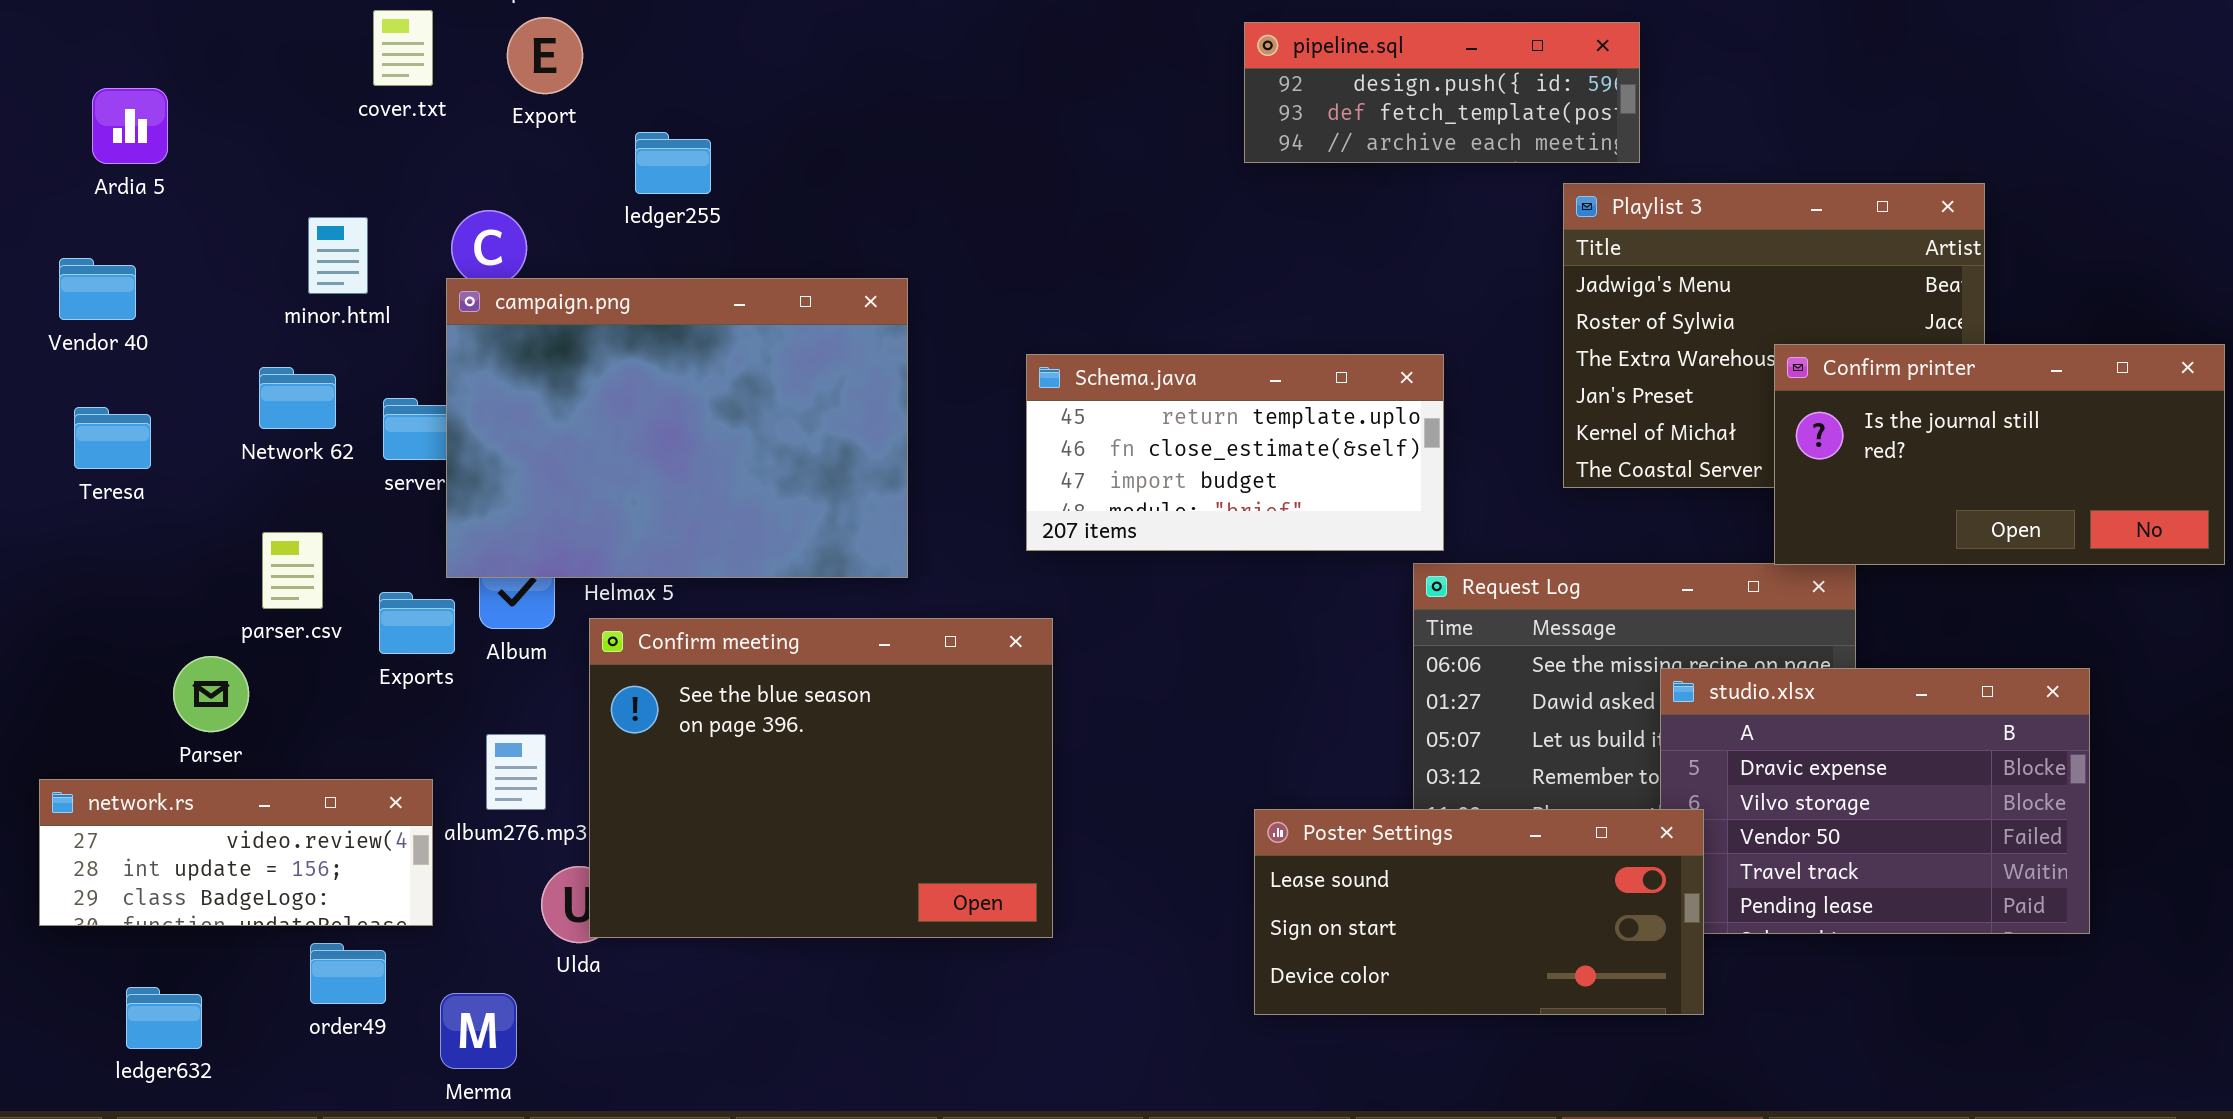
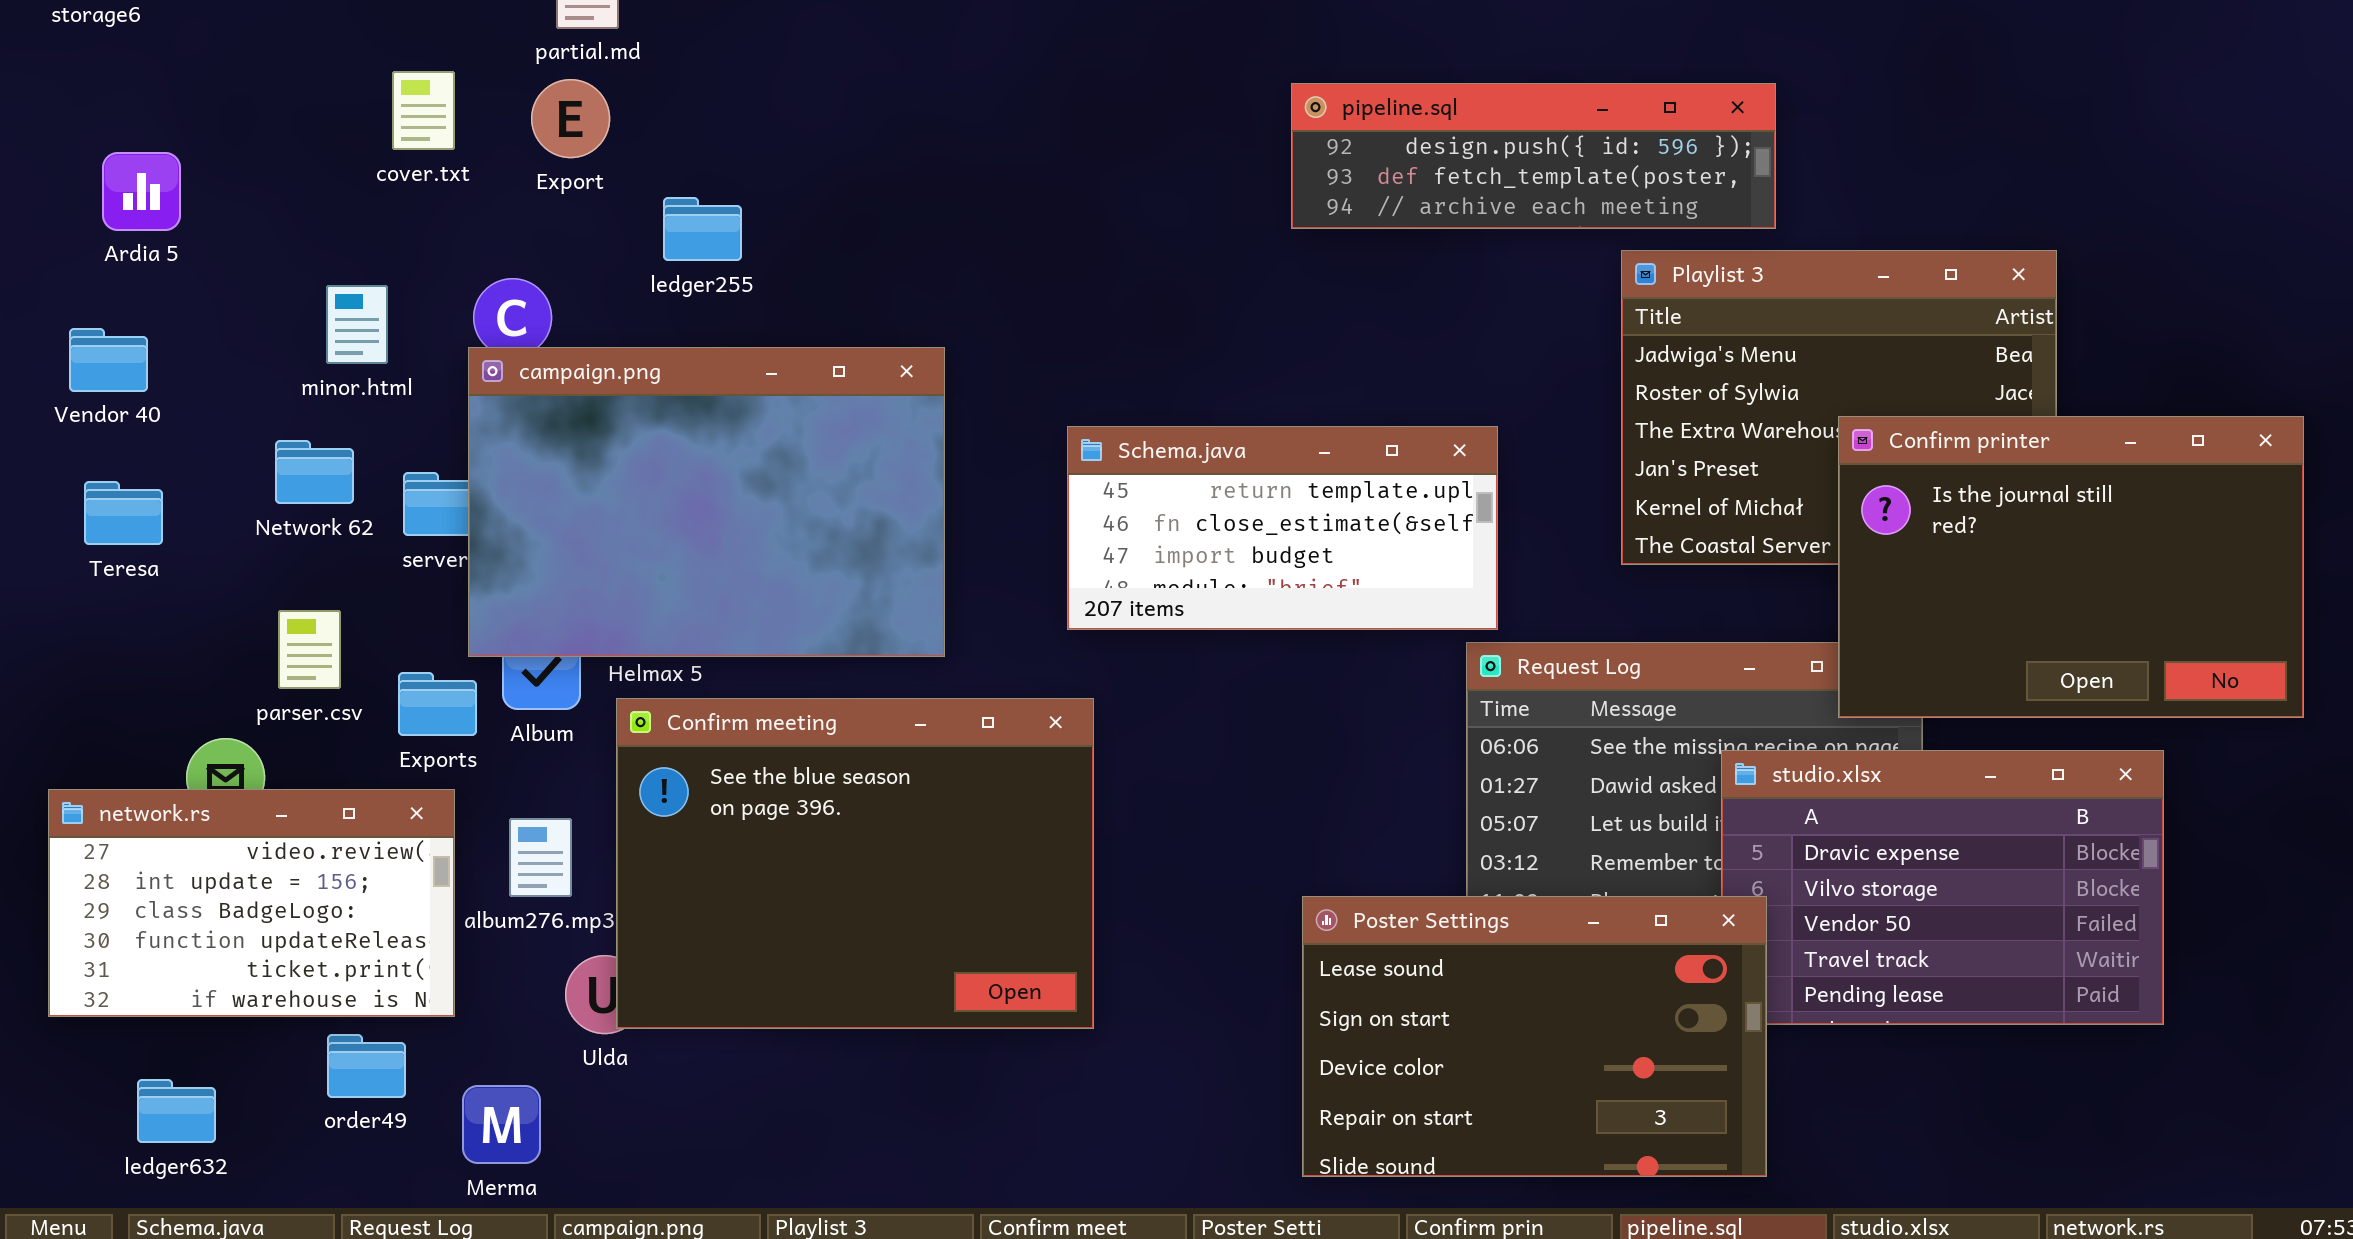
pipeline.sql: [1244,22,1640,163] -> [1291,83,1776,229], resized
Confirm printer: [1774,344,2225,565] -> [1838,416,2304,718], resized
network.rs: [39,779,433,926] -> [48,789,455,1017], resized
Poster Settings: [1254,809,1704,1015] -> [1302,896,1767,1177], resized

